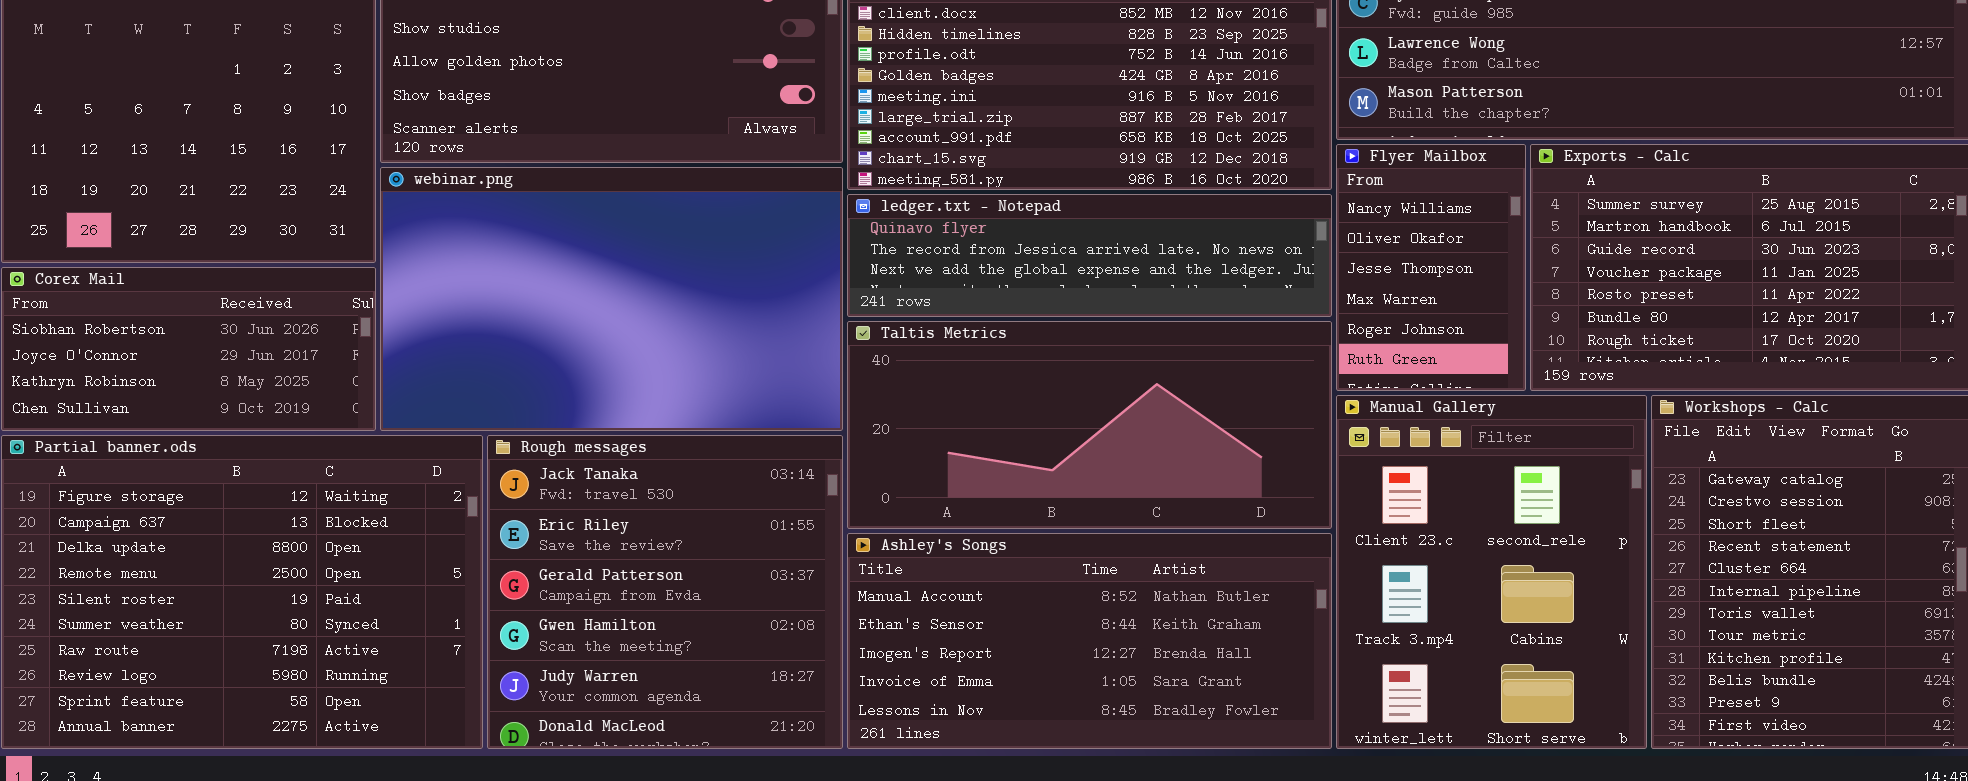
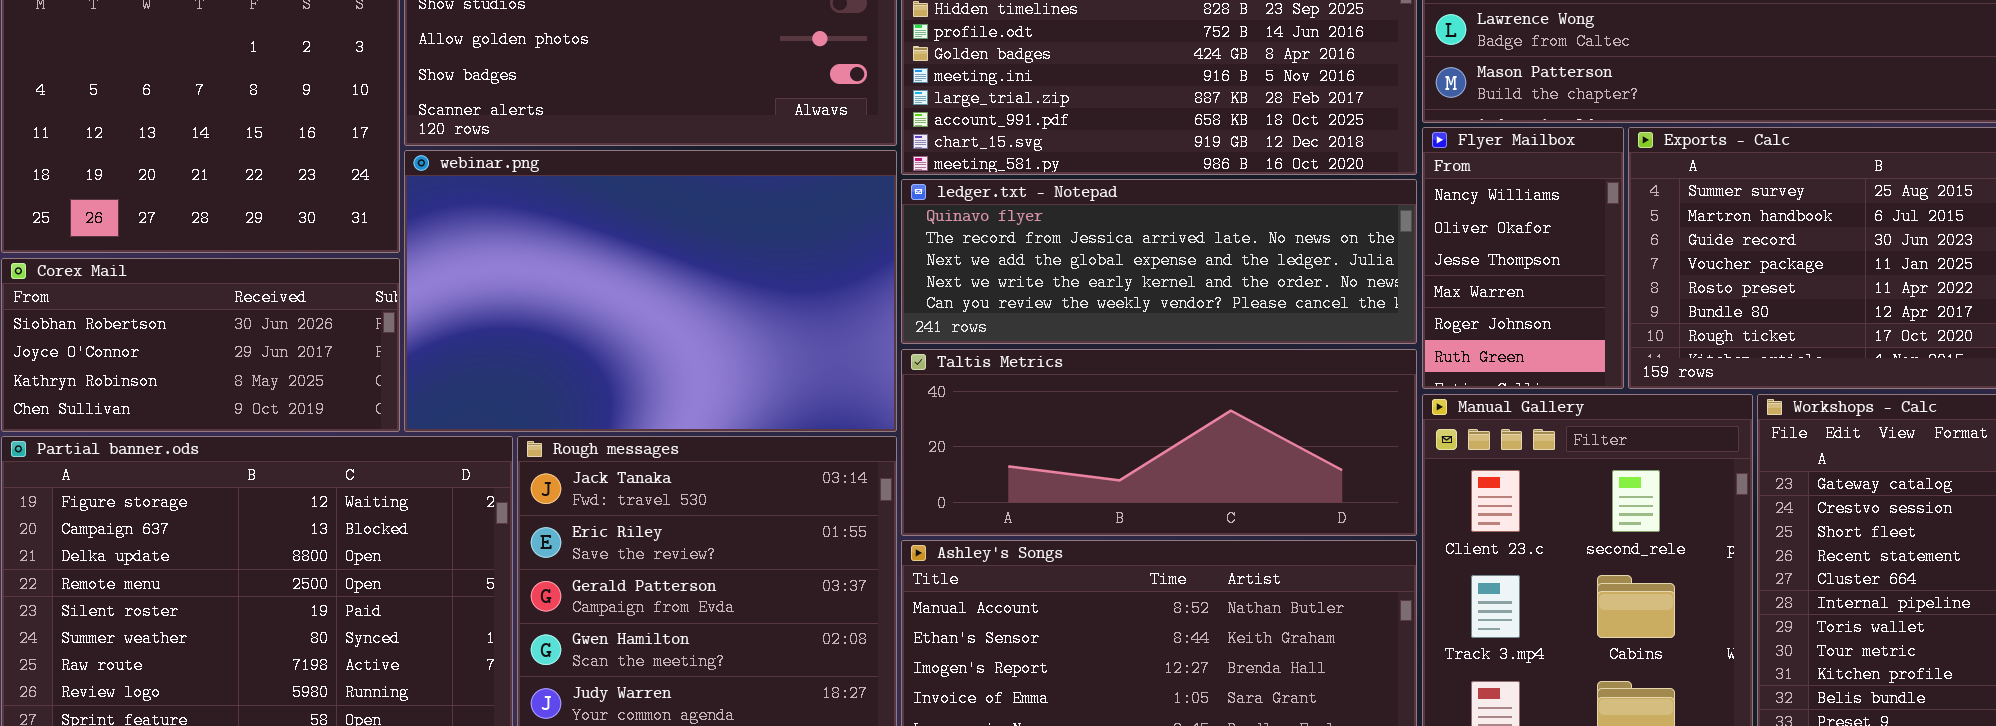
ledger.txt - Notepad: [847,194,1332,317] -> [901,179,1417,344], resized
Taltis Metrics: [847,321,1332,529] -> [901,349,1417,536], resized

